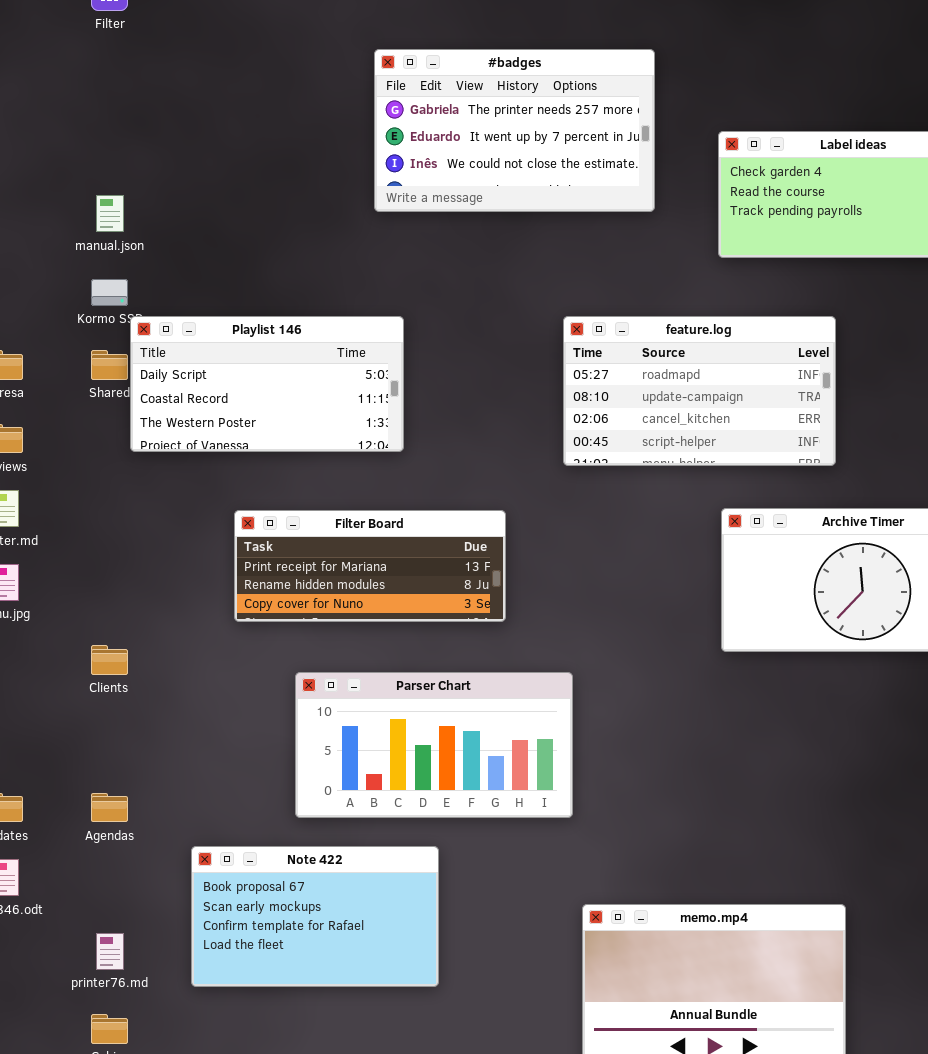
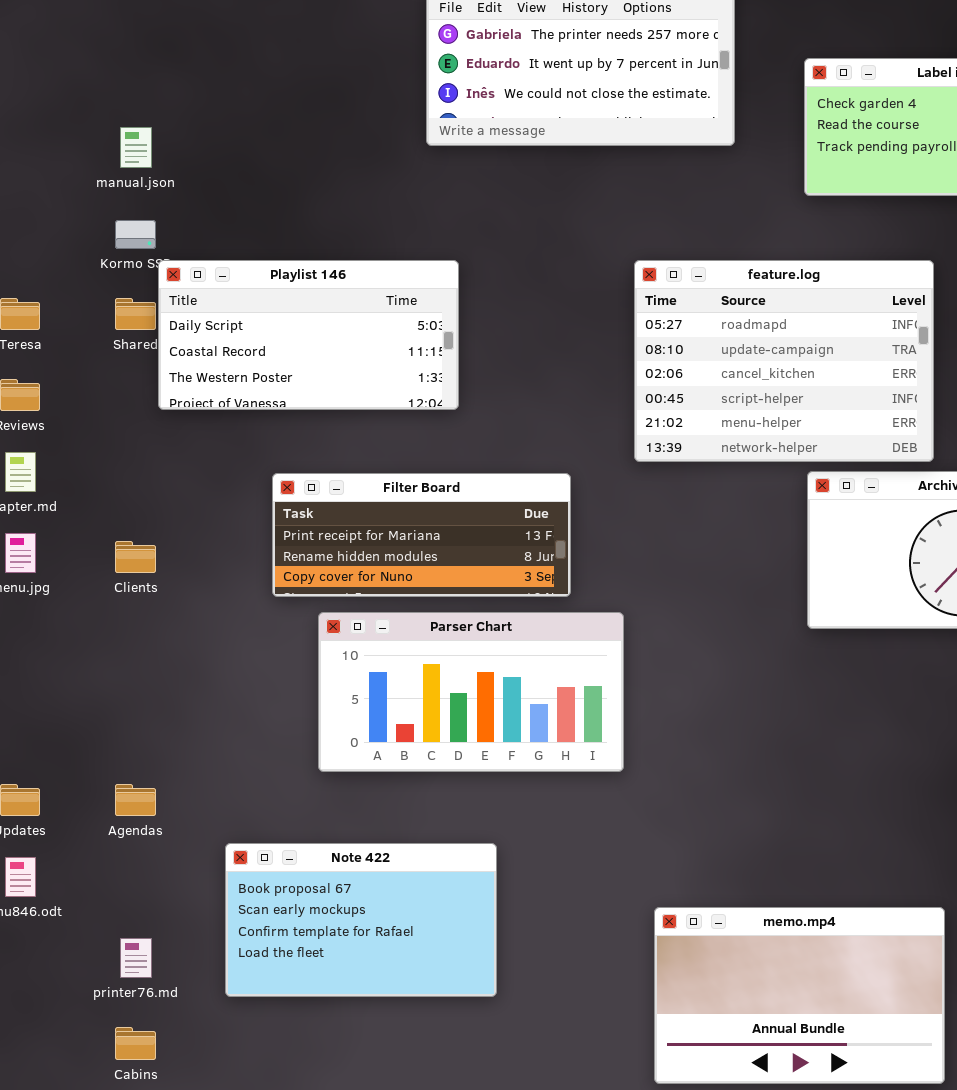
feature.log: [563,316,836,466] -> [634,260,934,462], resized
Clients: [91,645,128,675] -> [115,541,156,573], moved
Parser Chart: [295,672,573,818] -> [318,612,624,772], moved

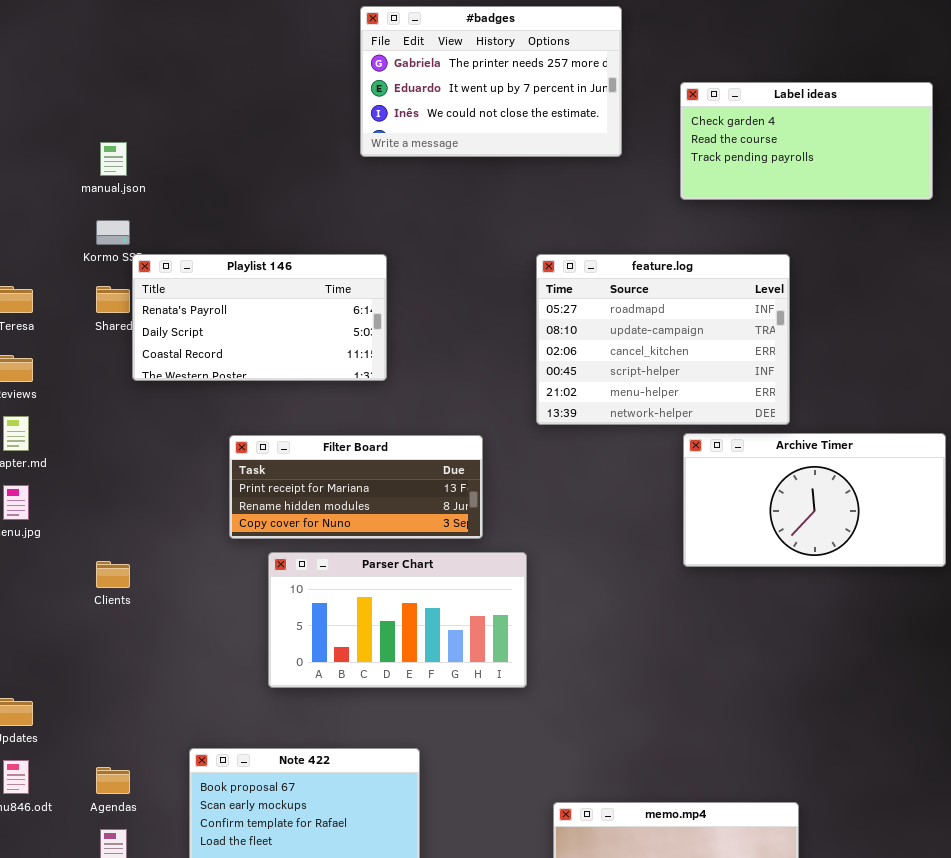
Playlist 146: [158,260,459,410] -> [132,254,387,381], scrolled up 1 row
Clients: [115,541,156,573] -> [96,561,130,588], moved
Agendas: [115,784,156,816] -> [96,767,130,794], moved

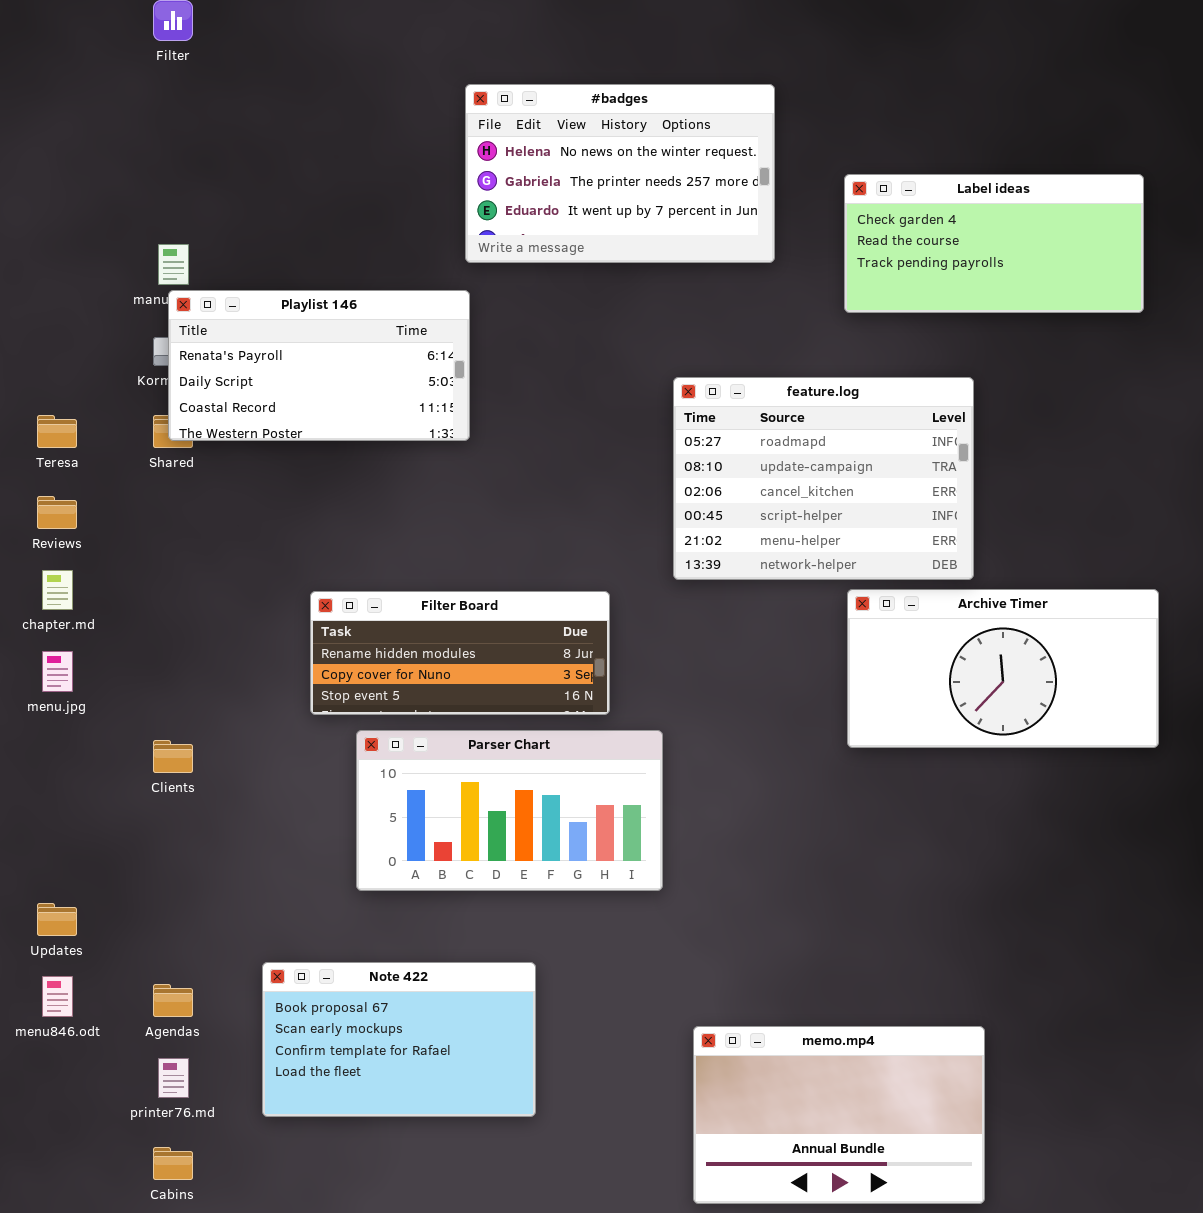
#badges: [360,6,622,157] -> [465,84,775,263], scrolled up 1 row
Playlist 146: [132,254,387,381] -> [168,290,470,441], moved
Filter Board: [229,435,483,539] -> [310,591,610,715], scrolled down 1 row

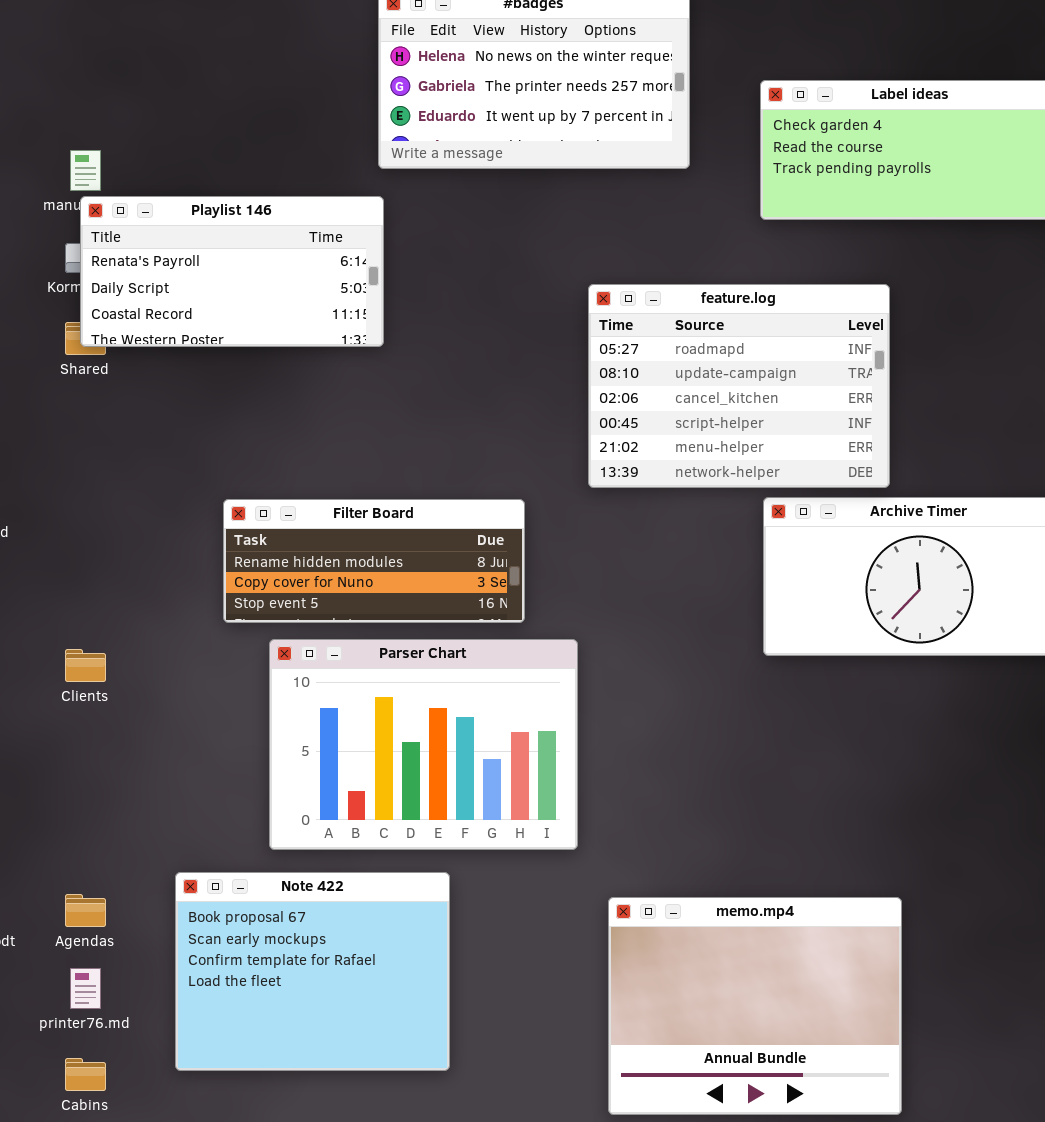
Parser Chart: [356,730,663,891] -> [269,639,578,850], resized
Note 422: [262,962,536,1117] -> [175,872,450,1071], resized
memo.mp4: [693,1026,985,1204] -> [608,897,902,1115], resized

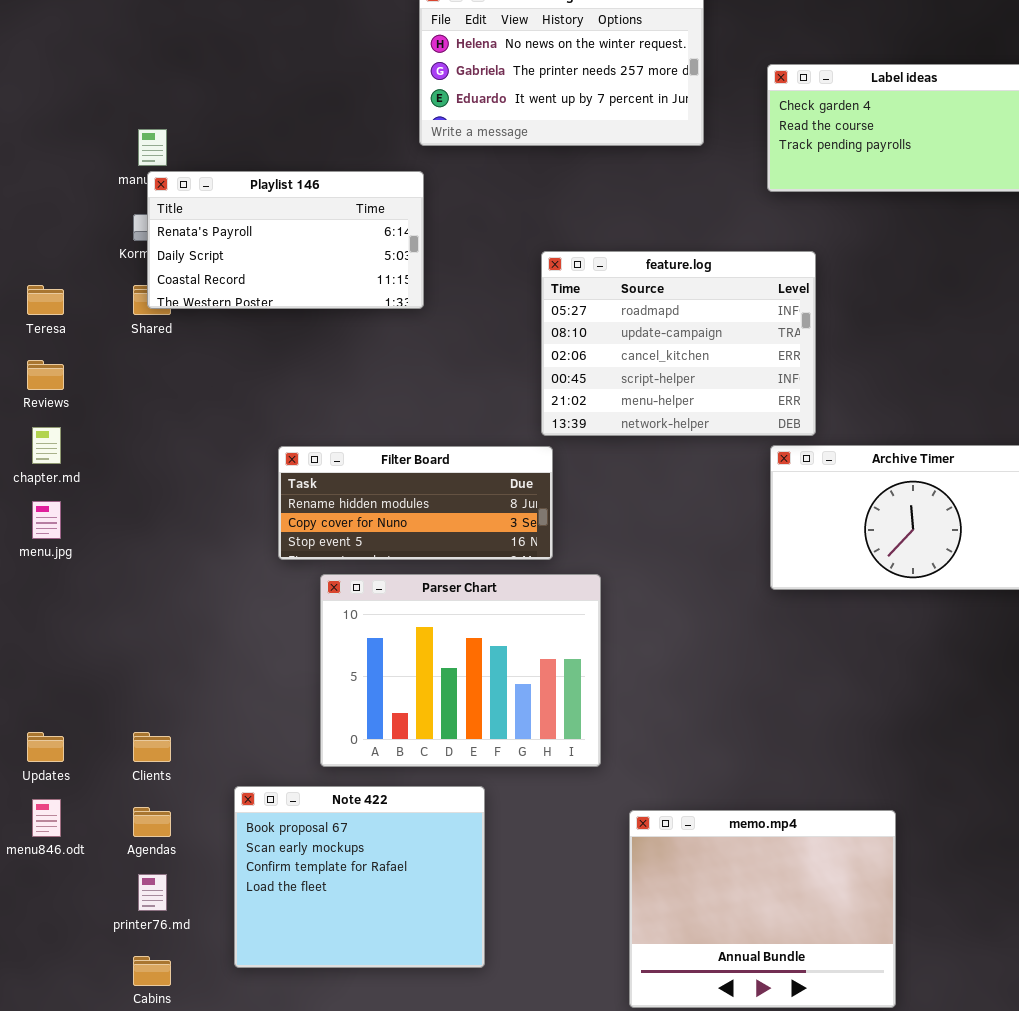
feature.log: [588,284,890,488] -> [541,251,816,436], moved
Clients: [65,649,106,682] -> [133,732,171,762], moved

